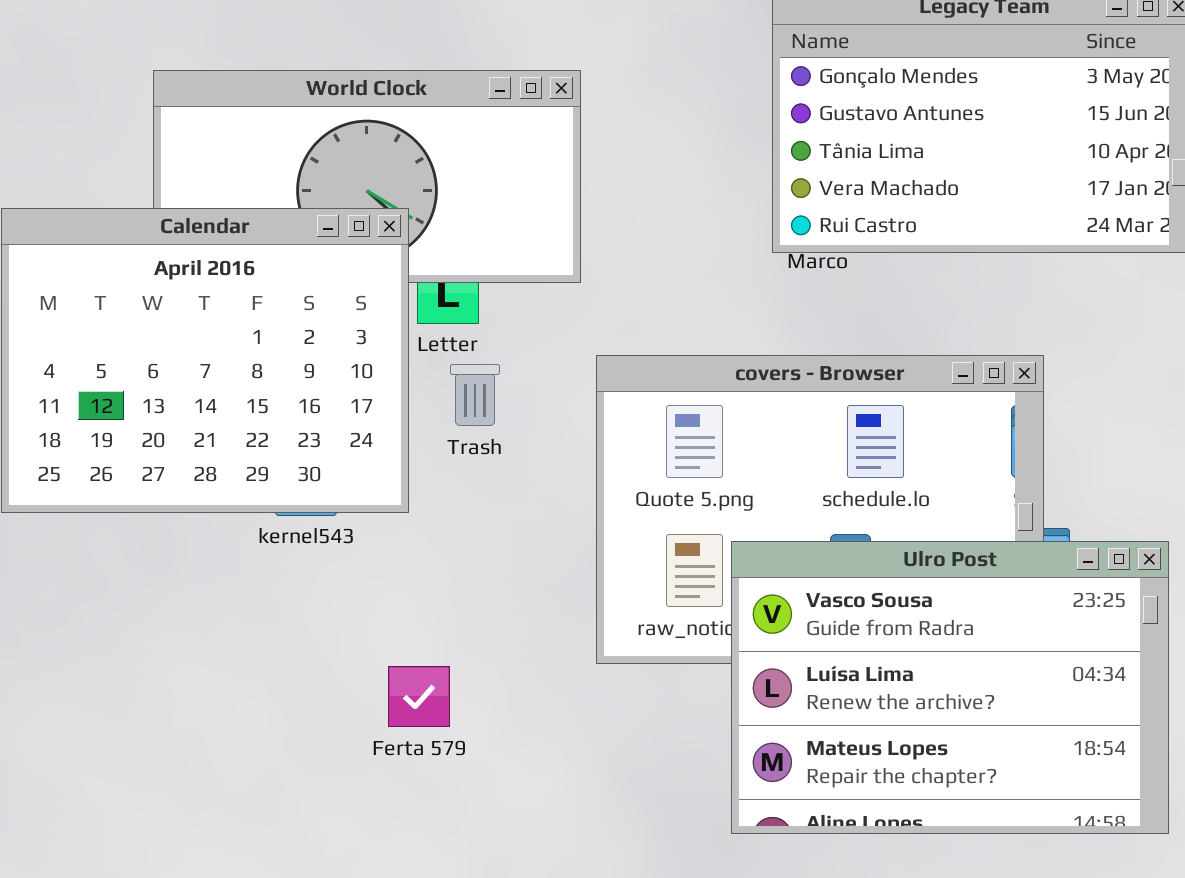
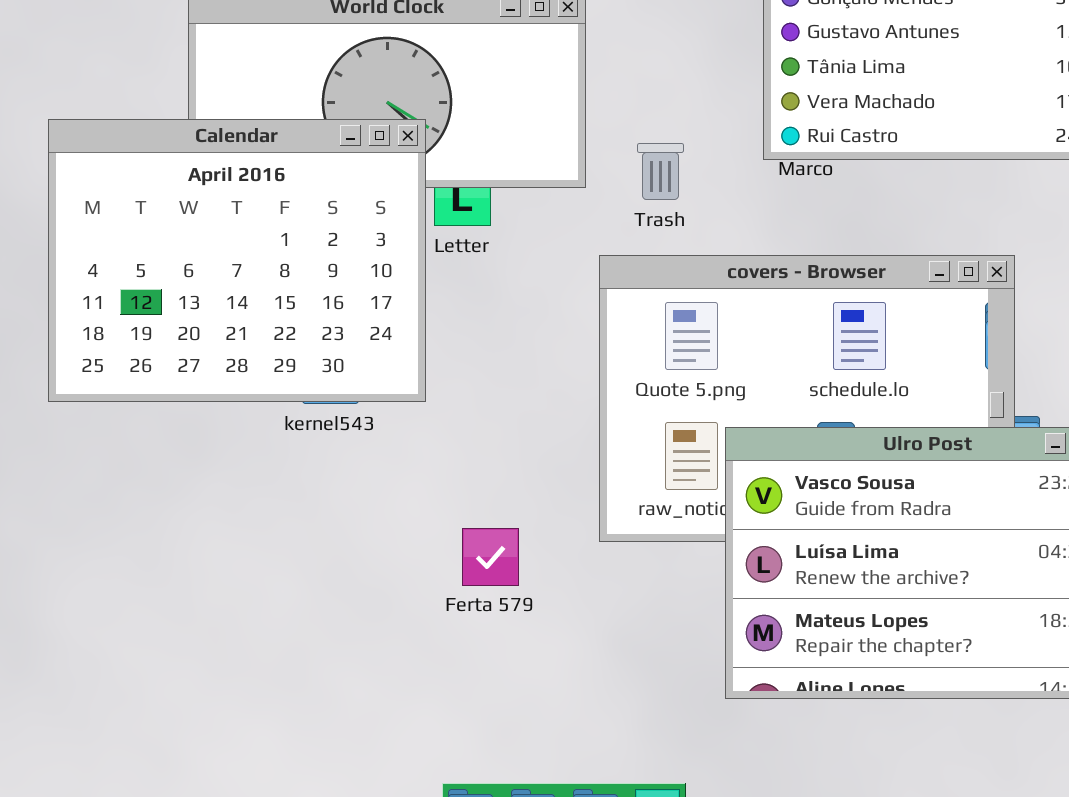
Trash: [450,364,500,426] -> [637,143,684,200], moved
Ferta 579: [388,666,450,727] -> [462,528,519,586], moved

